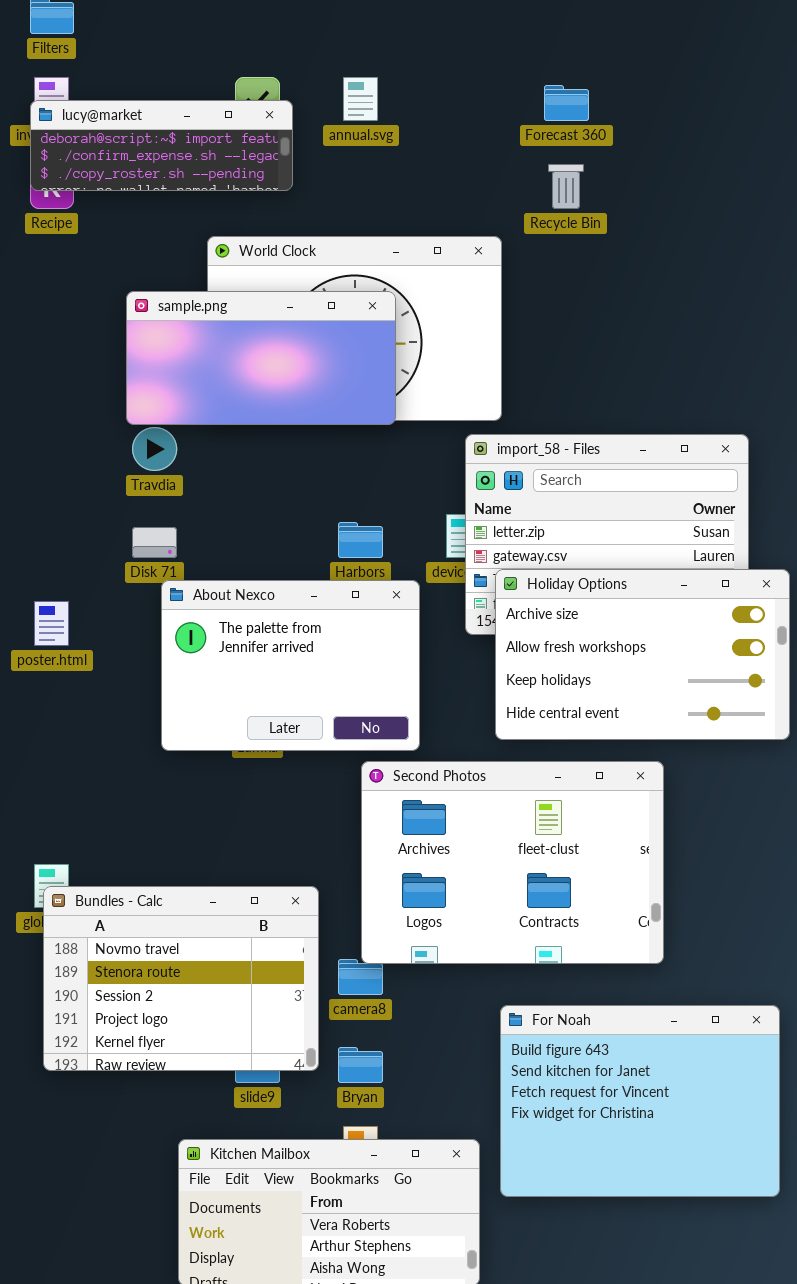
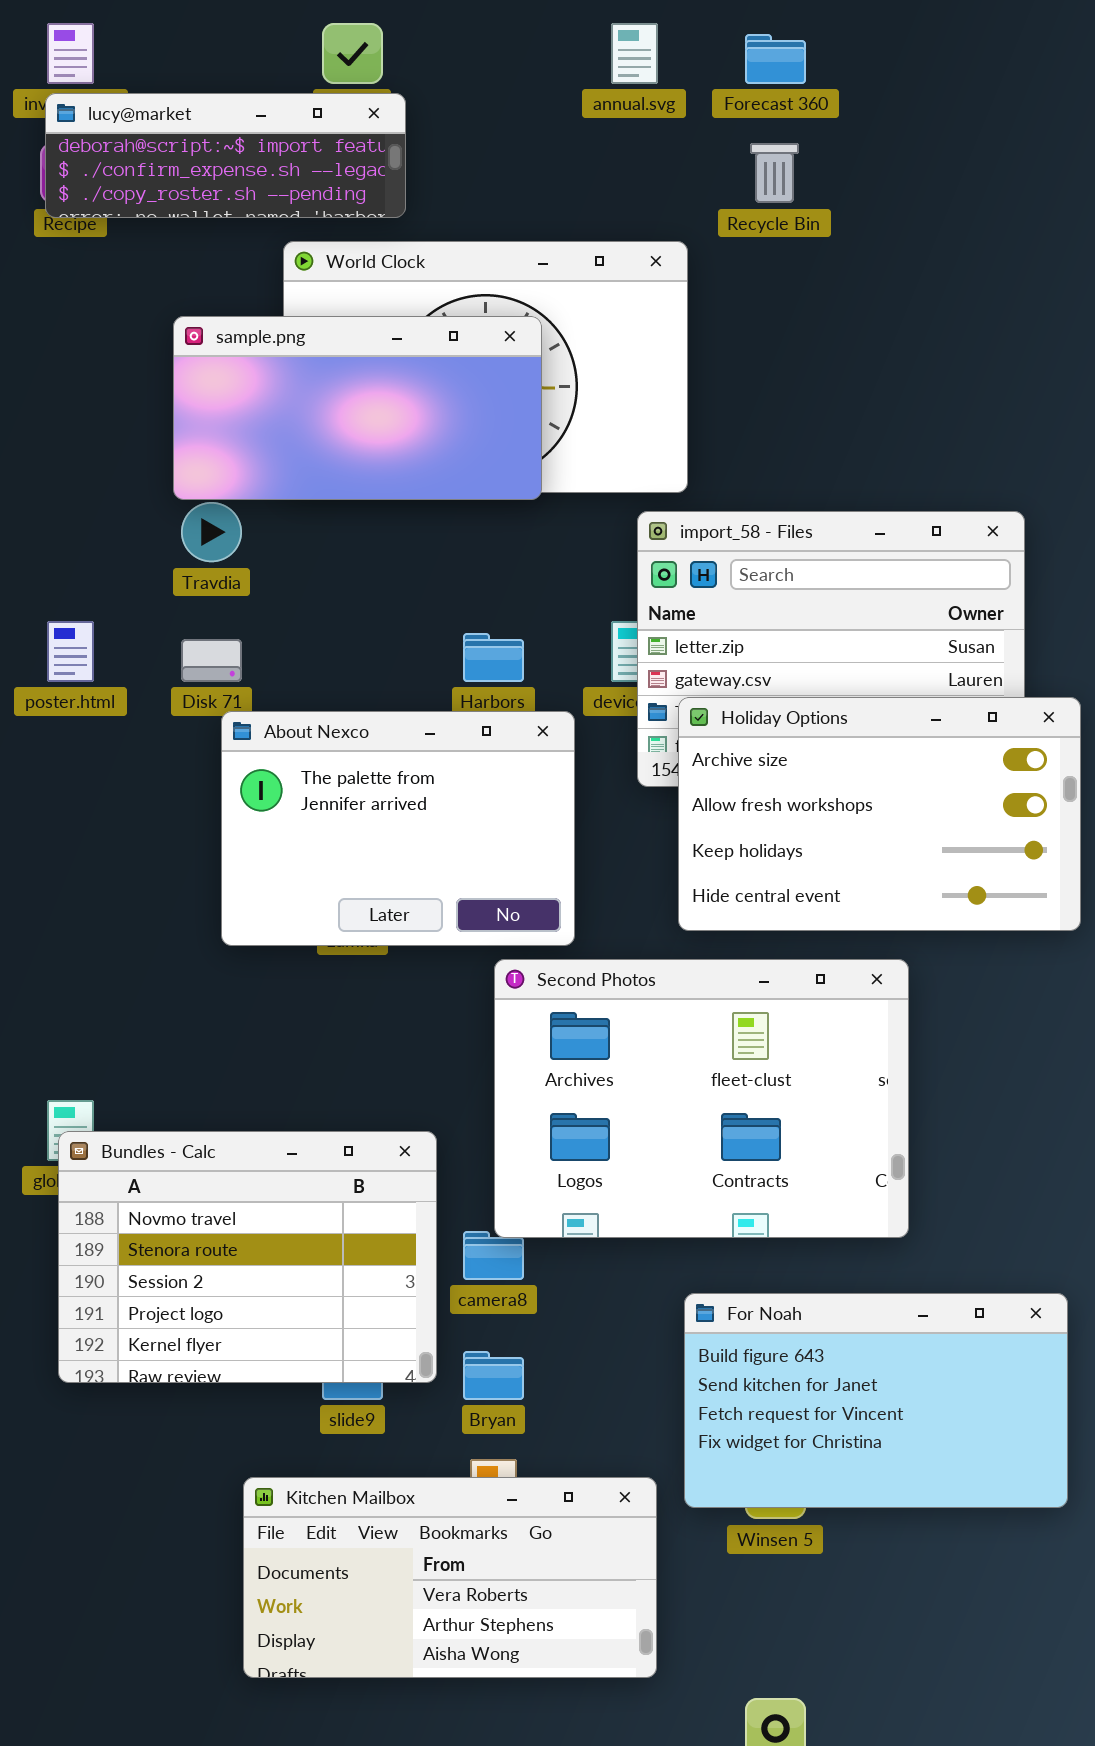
annual.svg: [343,77,378,121] -> [611,23,658,84], moved
lucy@market: [30,100,293,191] -> [45,93,406,218], moved
poster.html: [34,601,69,646] -> [47,621,94,682], moved
For Noah: [500,1005,780,1197] -> [684,1293,1068,1508], resized

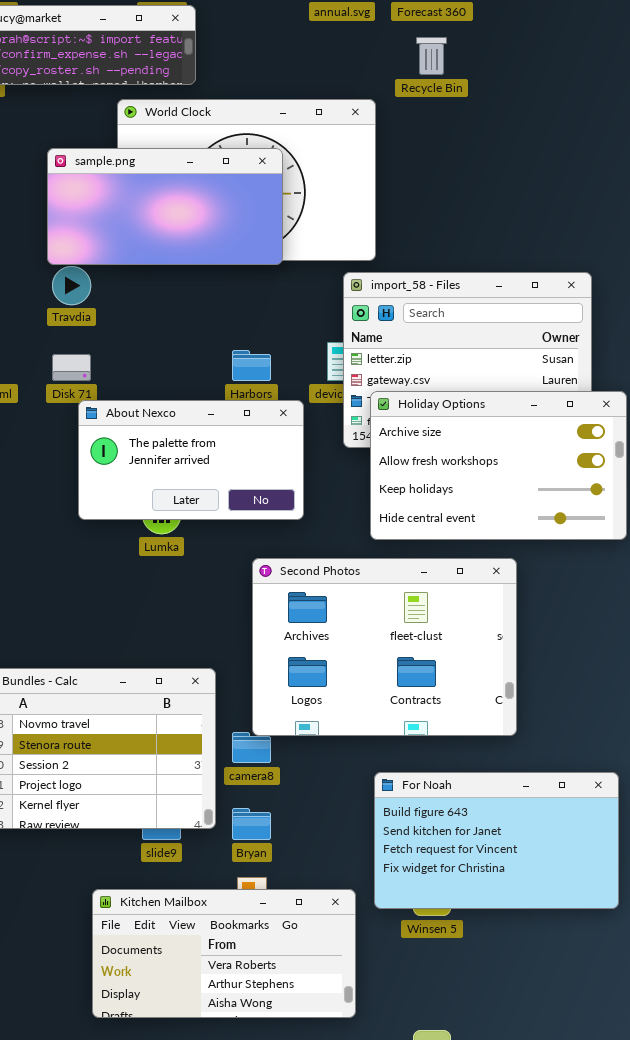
About Nexco: [221,711,575,946] -> [78,400,304,520], resized

